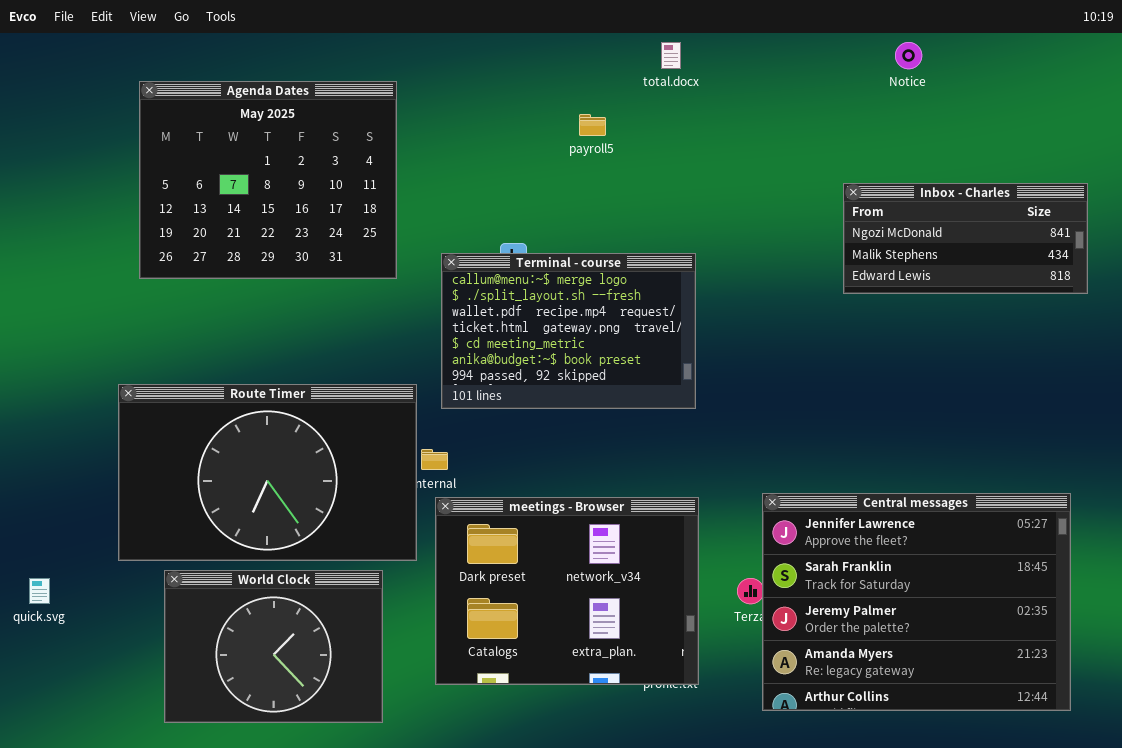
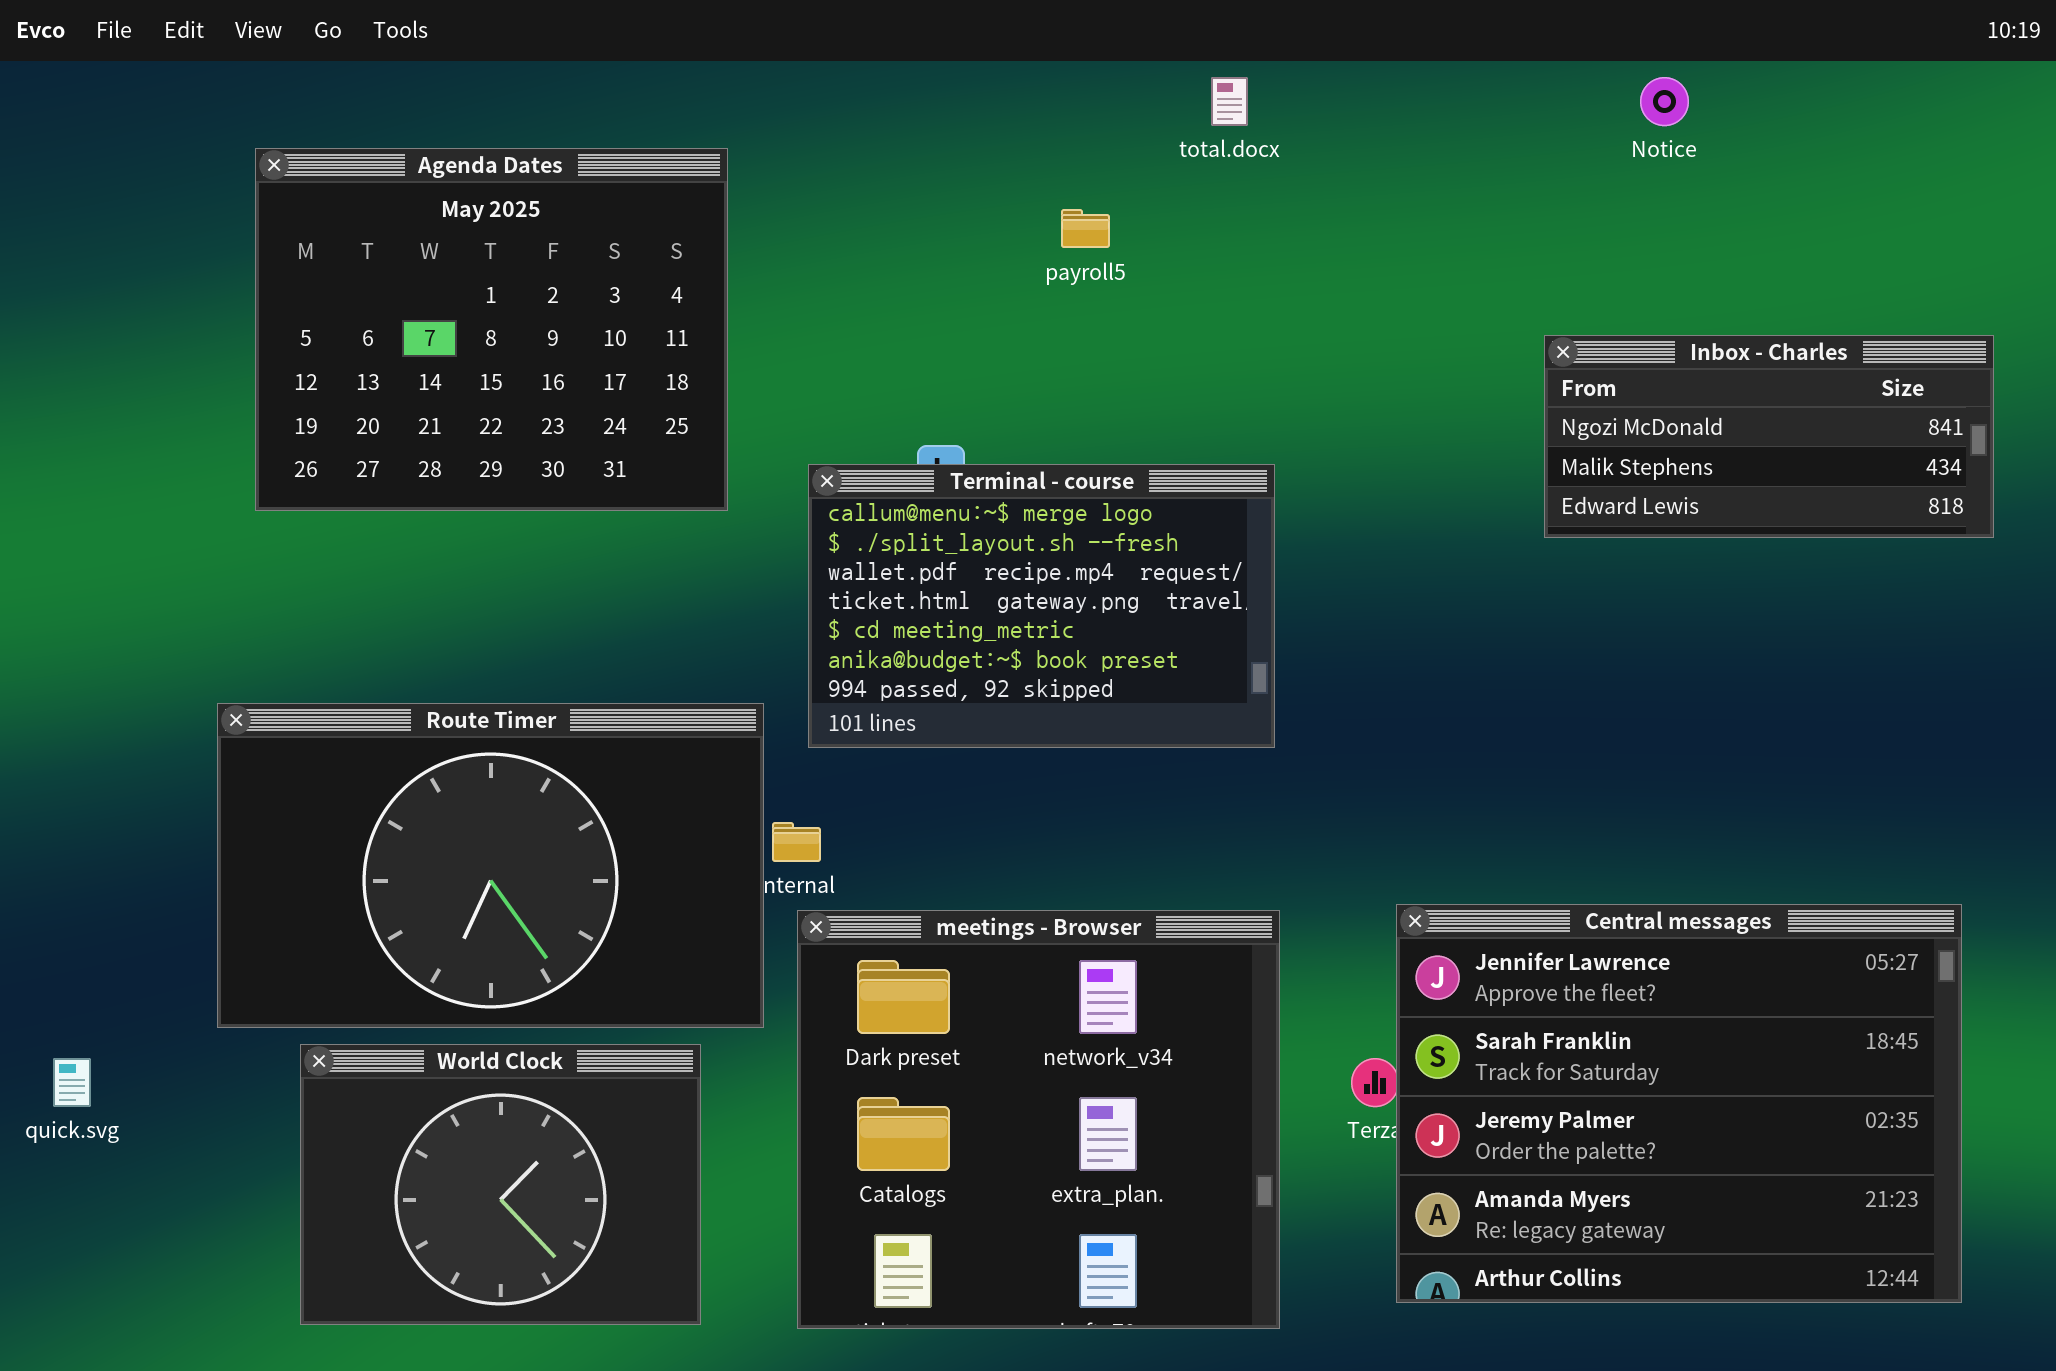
meetings - Browser: [435,497,699,685] -> [797,910,1280,1329], resized

